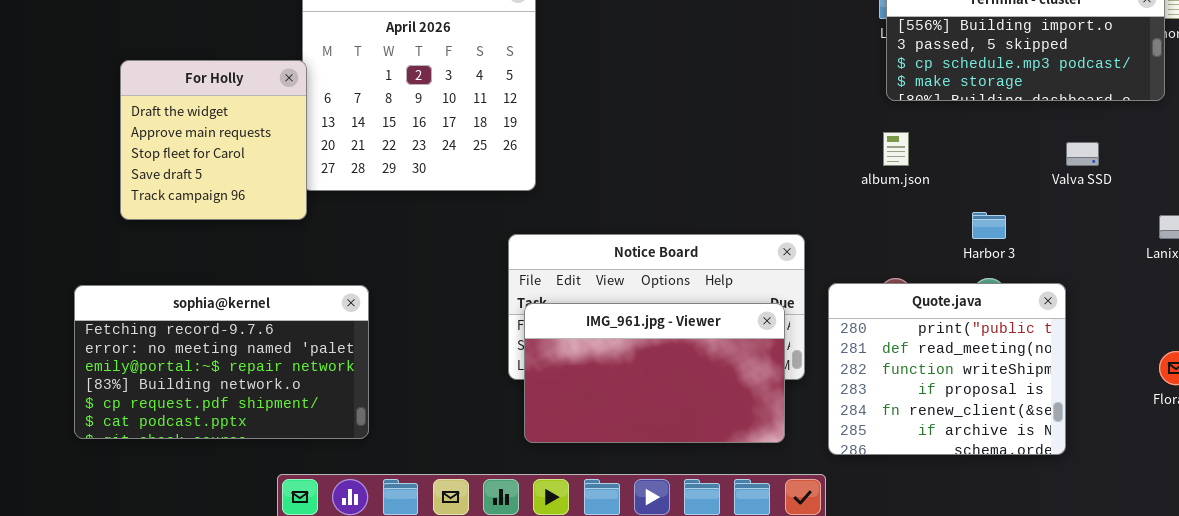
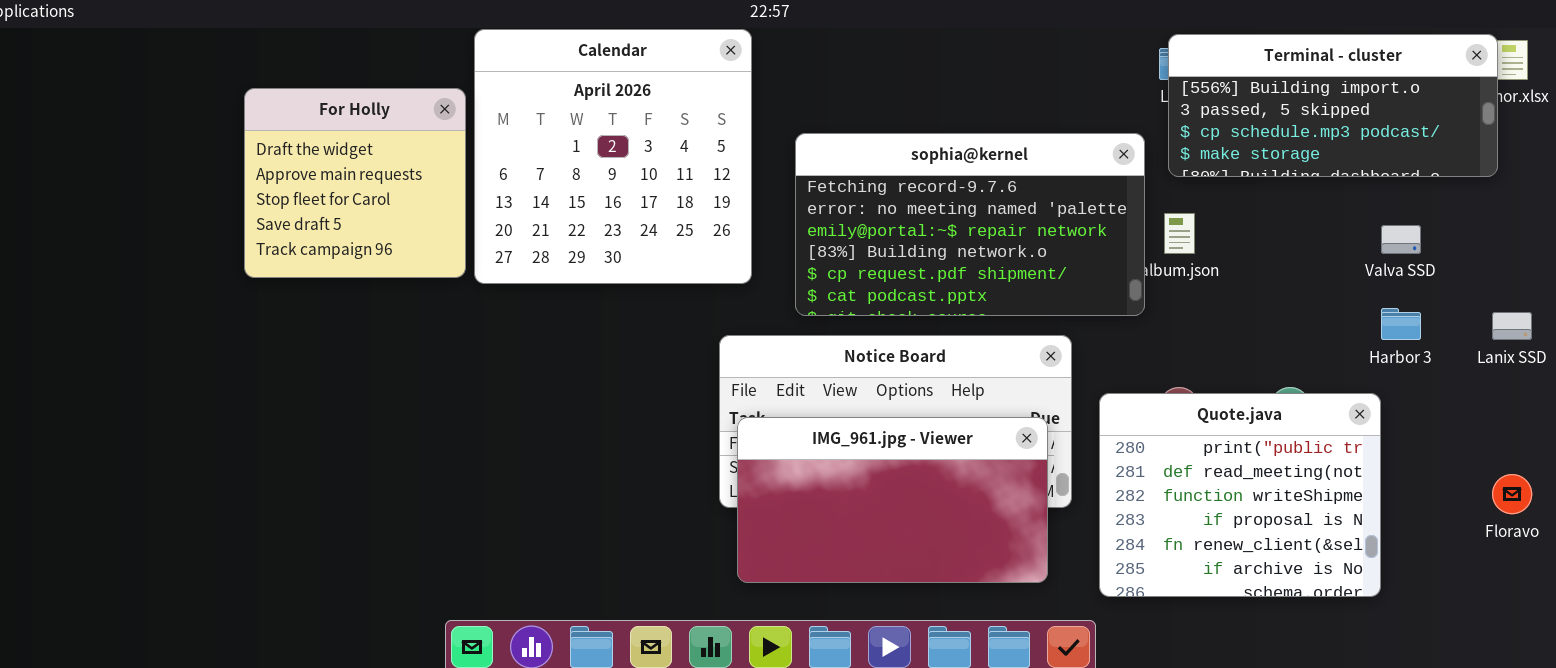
For Holly: [120,60,307,220] -> [244,88,466,278], moved
Harbor 3: [972,212,1006,239] -> [1381,308,1421,340], moved
sophia@kernel: [74,285,369,439] -> [795,133,1145,316], moved

